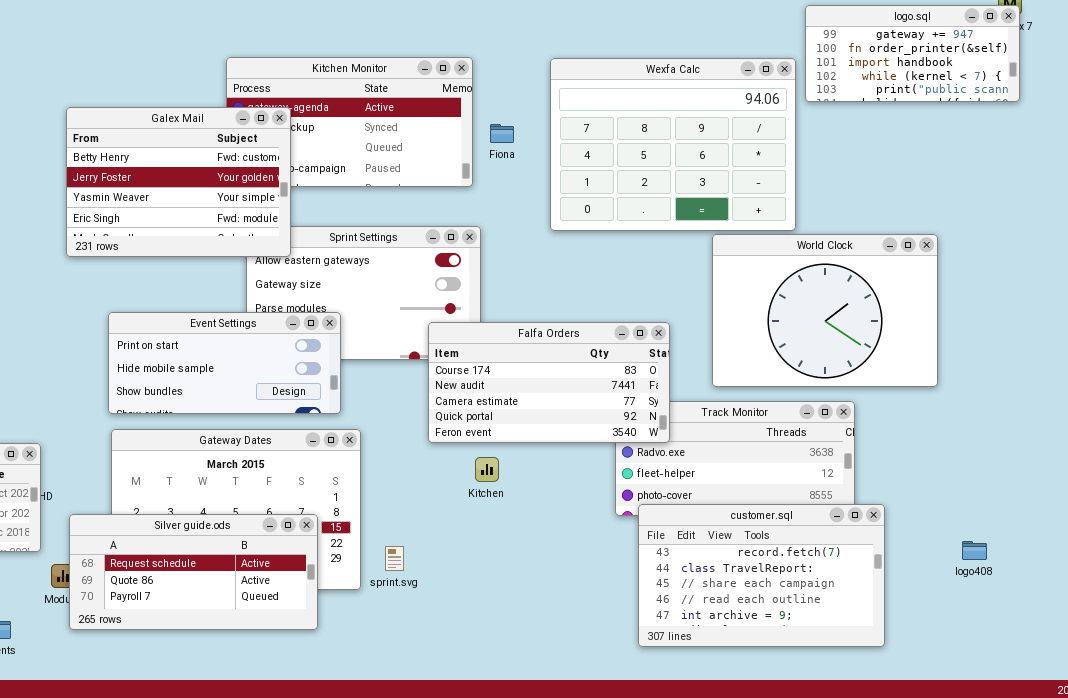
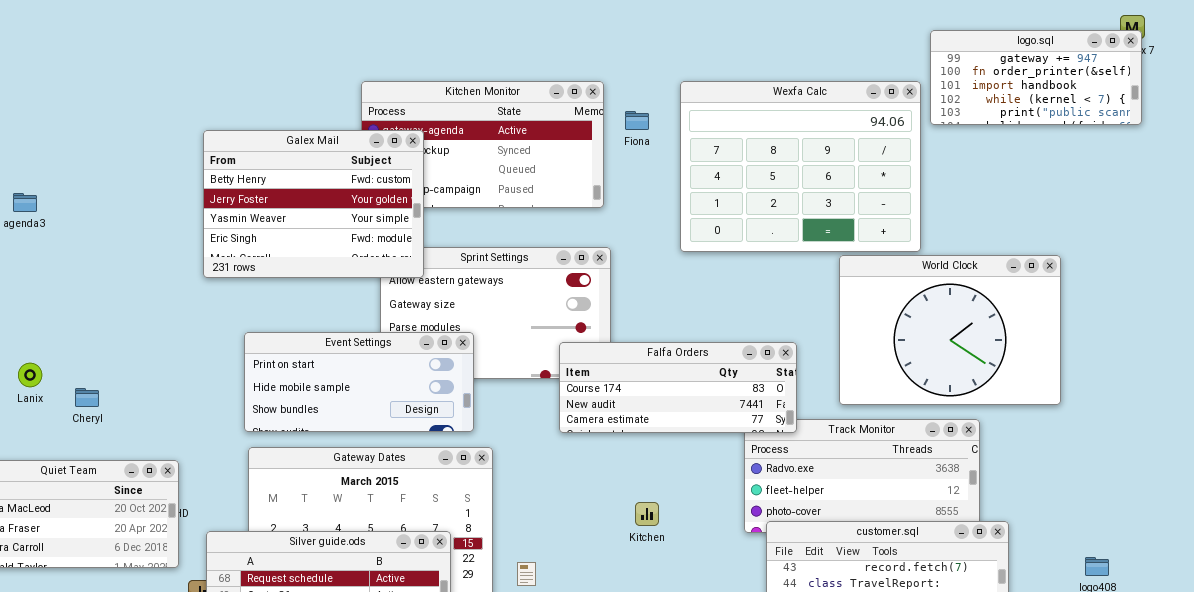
Fiona: [490,124,514,143] -> [625,111,649,130], moved
Falfa Orders: [428,322,670,443] -> [559,342,797,433], resized
Kitchen: [475,457,499,482] -> [635,502,659,526], moved

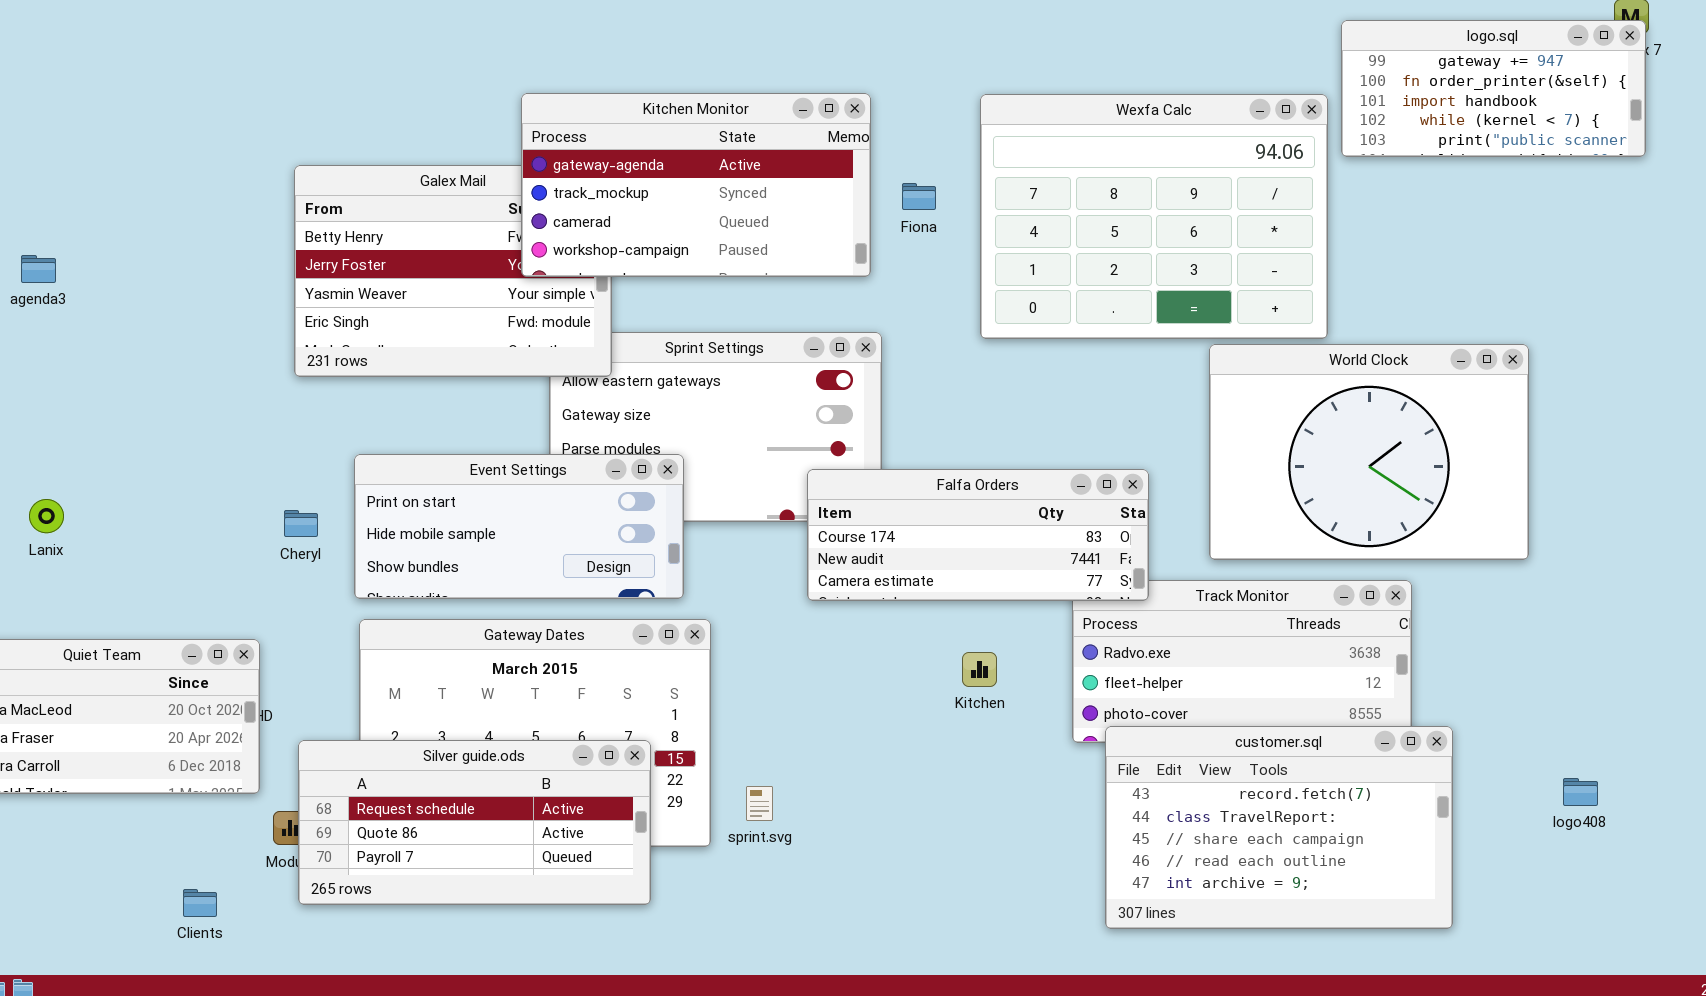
Kitchen Monitor: [361,81,604,208] -> [521,93,871,277], raised
Fiona: [625,111,649,130] -> [902,183,936,210], moved
Cheryl: [75,388,99,407] -> [284,510,318,537], moved
Kitchen: [635,502,659,526] -> [962,652,997,687], moved

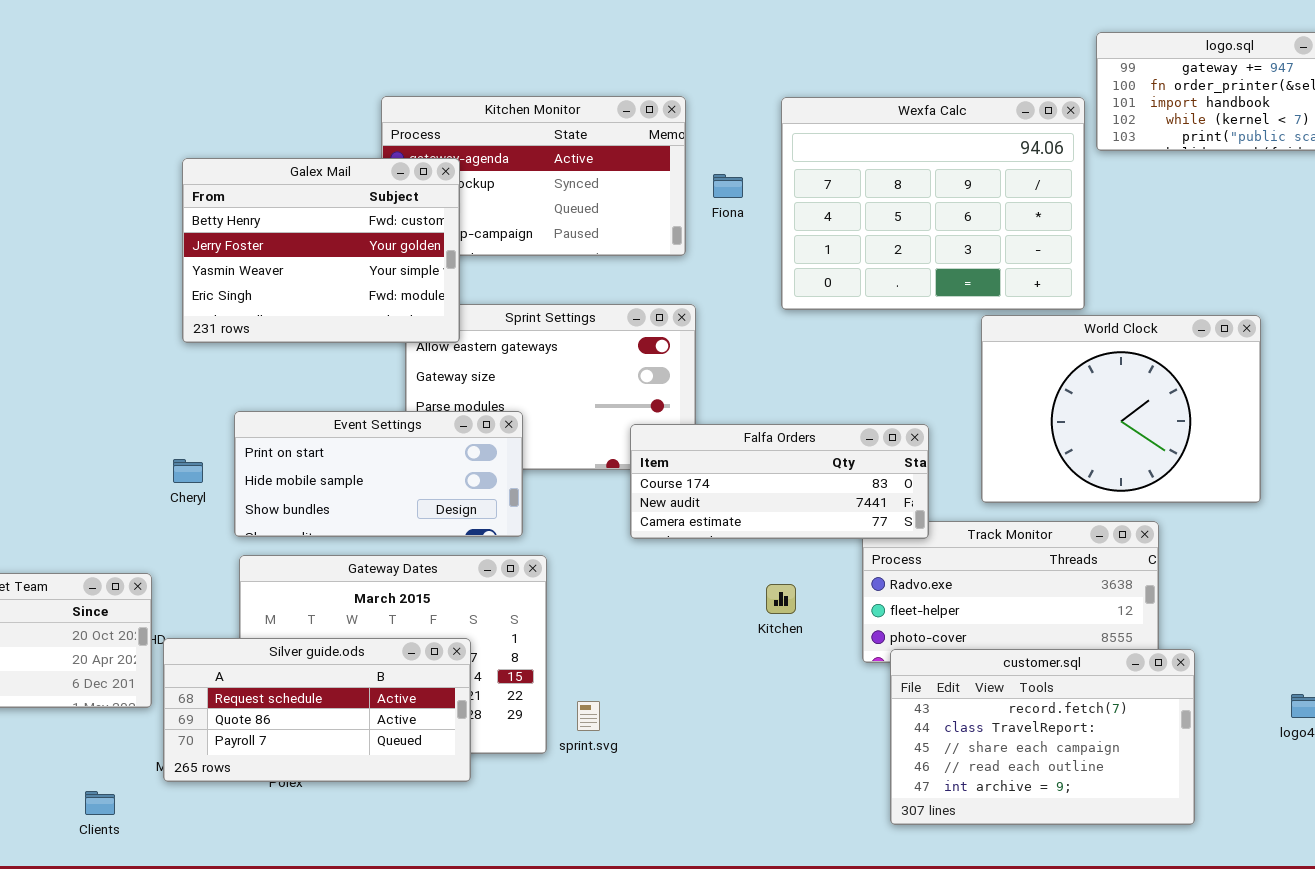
Galex Mail: [294,165,612,377] -> [182,158,460,343], raised
Silver guide.ods: [298,740,651,905] -> [163,638,471,782], moved

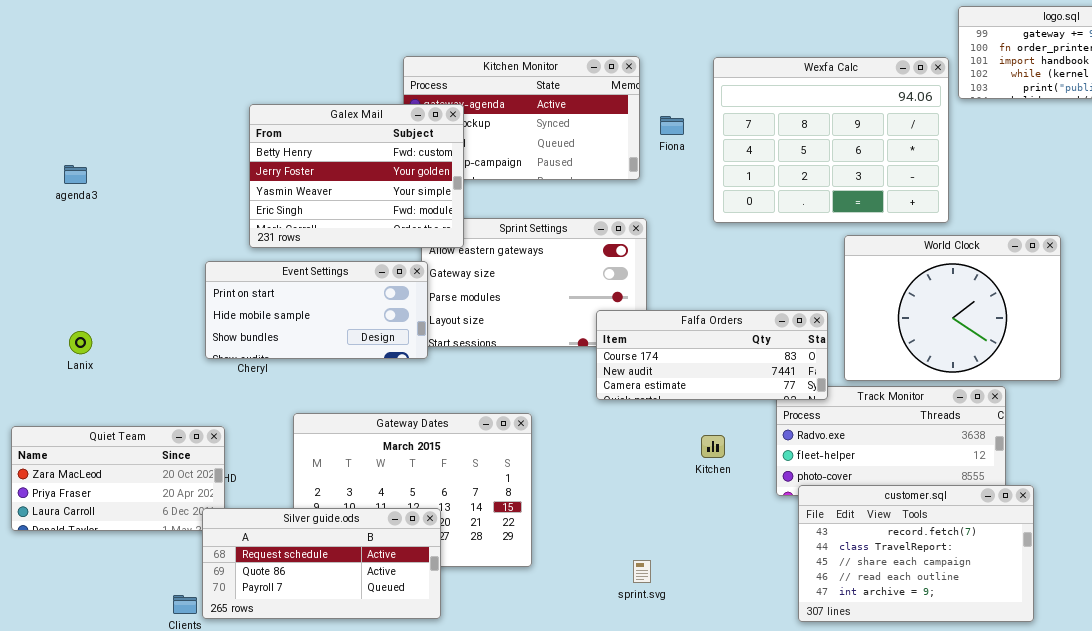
World Clock: [981,315,1261,503] -> [844,235,1061,381], moved
Event Settings: [234,411,523,537] -> [205,261,428,359], moved
Silver guide.ods: [163,638,471,782] -> [202,508,441,619], moved
sprint.svg: [577,701,600,731] -> [633,560,651,583], moved

